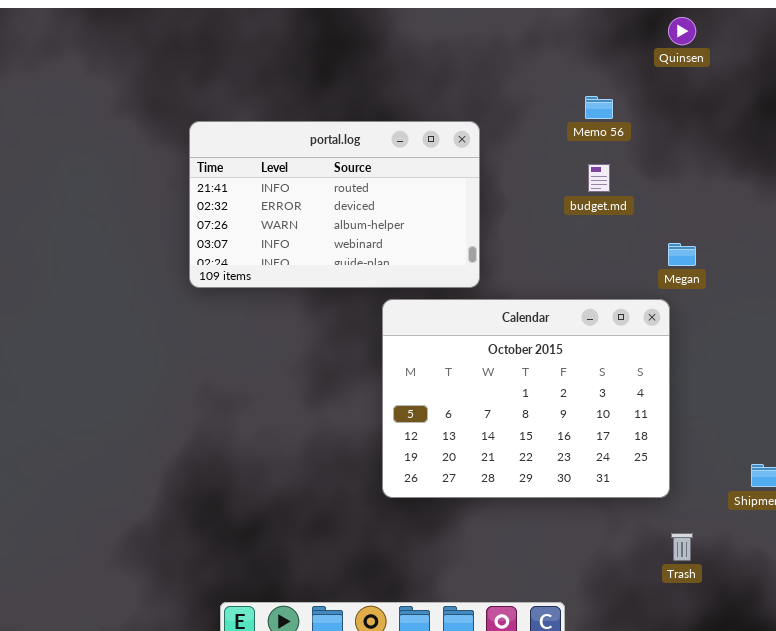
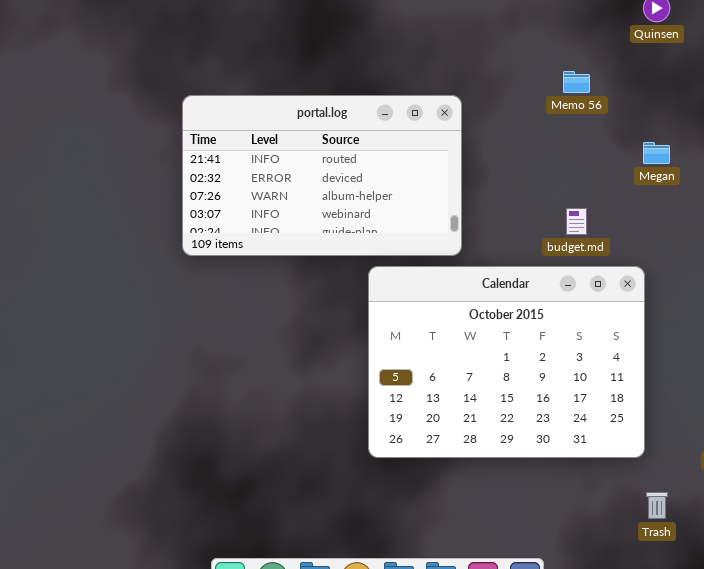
budget.md: [588,164,610,192] -> [566,208,587,235], moved
Megan: [668,243,696,266] -> [643,142,670,164], moved

